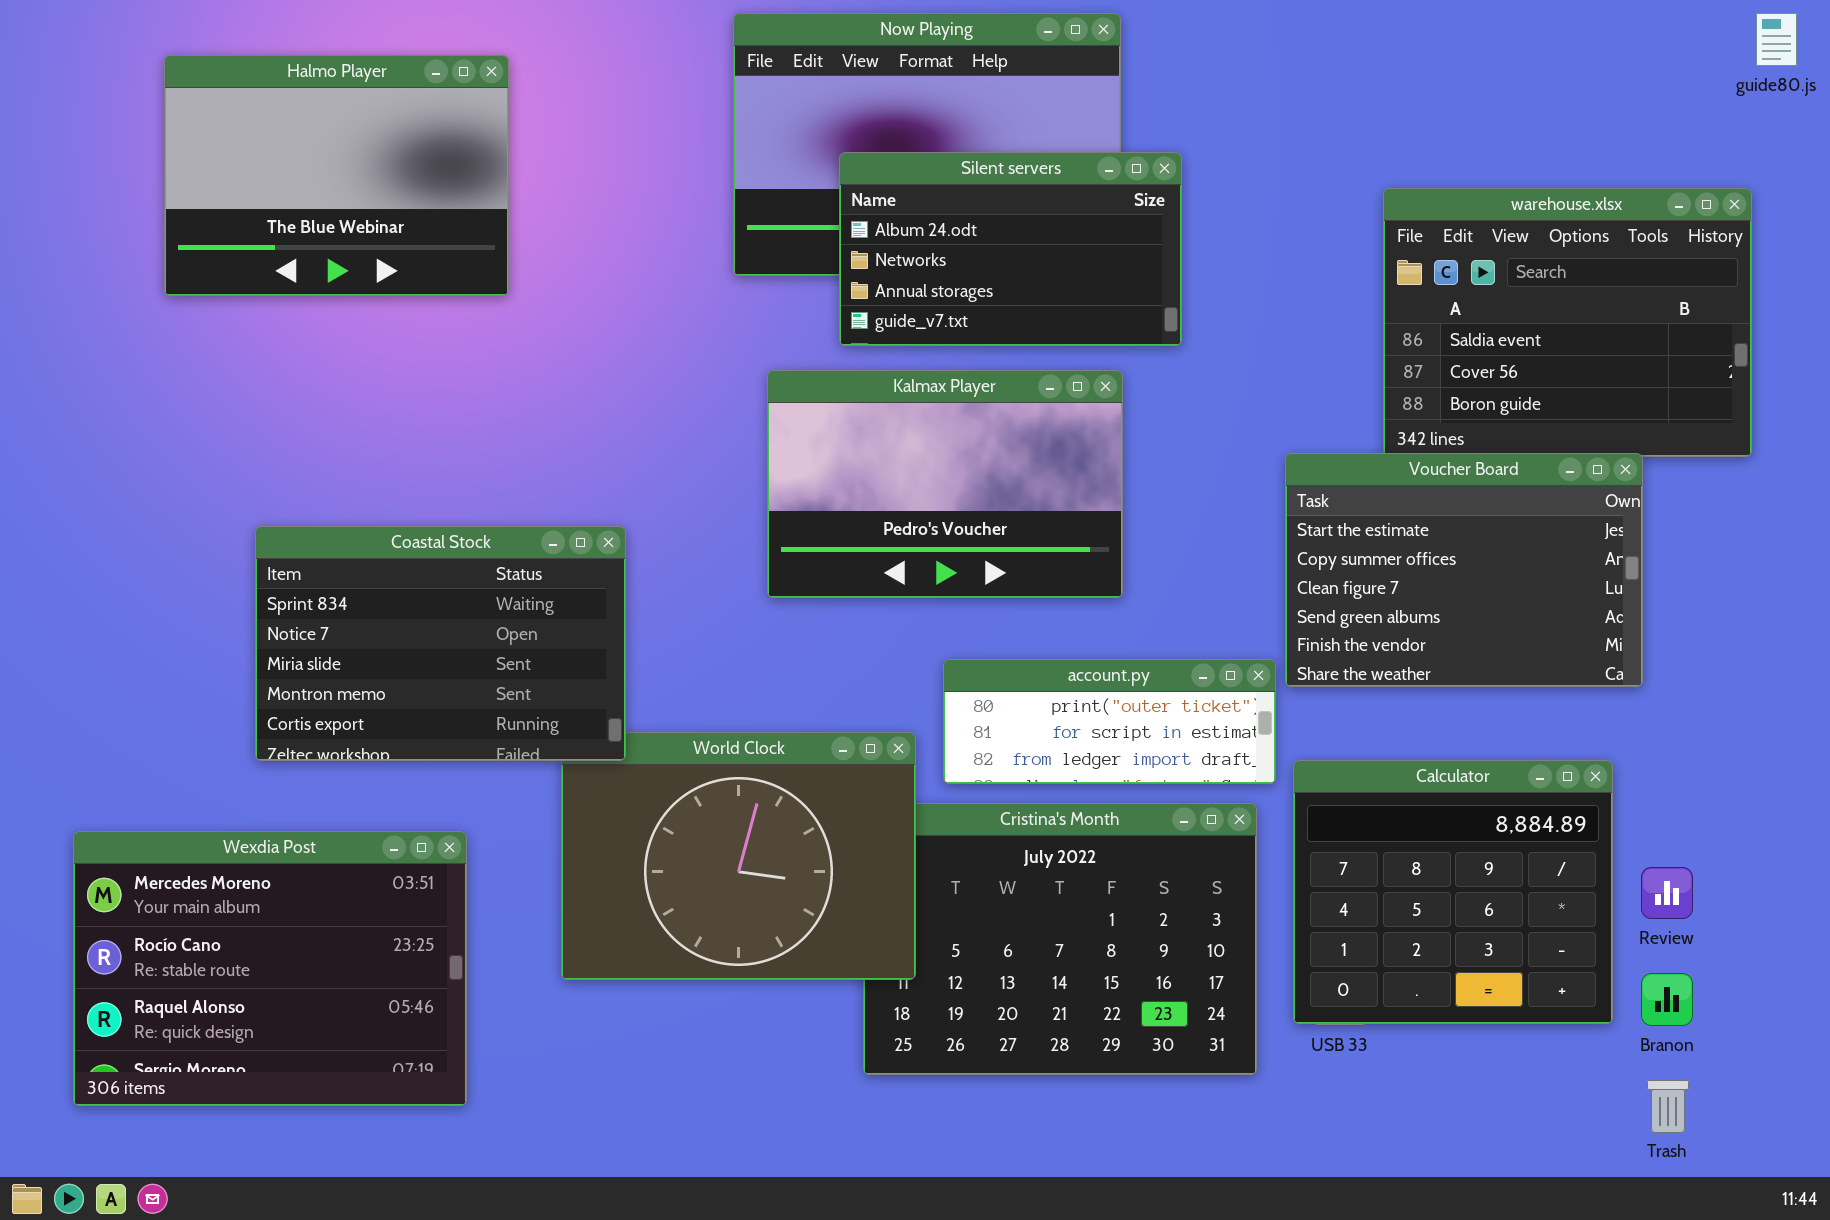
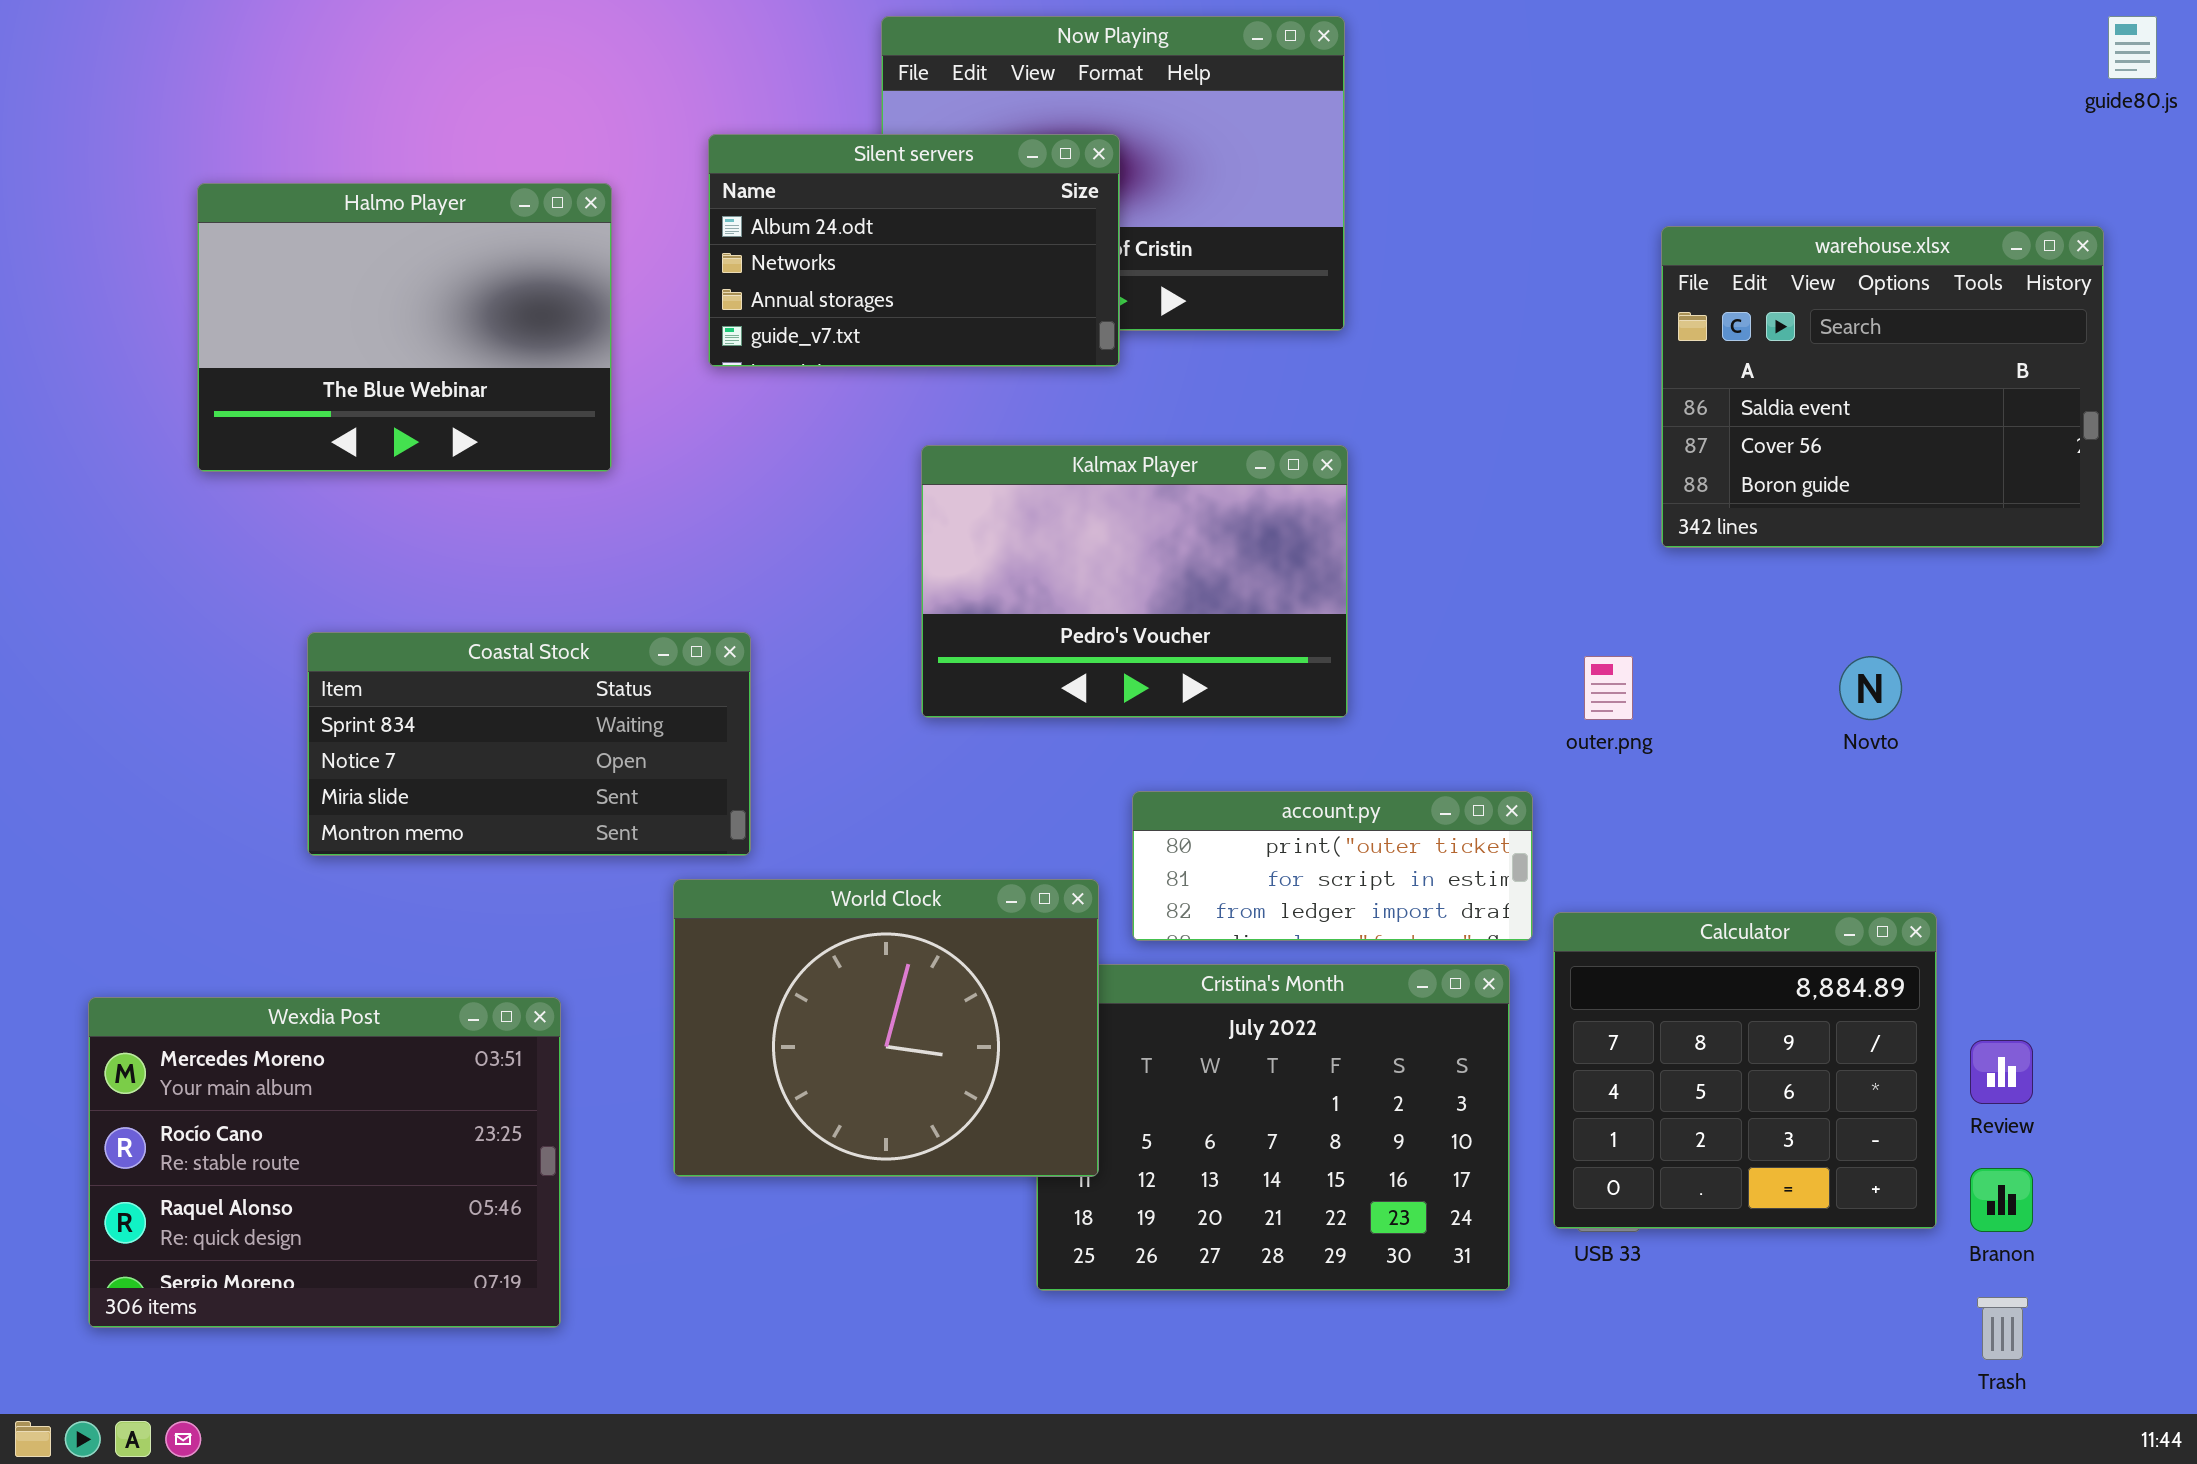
Halmo Player: [164,55,509,296] -> [197,183,612,472], moved
Silent servers: [839,152,1182,346] -> [708,134,1120,367], moved
Voucher Board: [1285,453,1643,687] -> none, closed
Coastal Stock: [255,526,626,761] -> [307,632,751,856], resized

